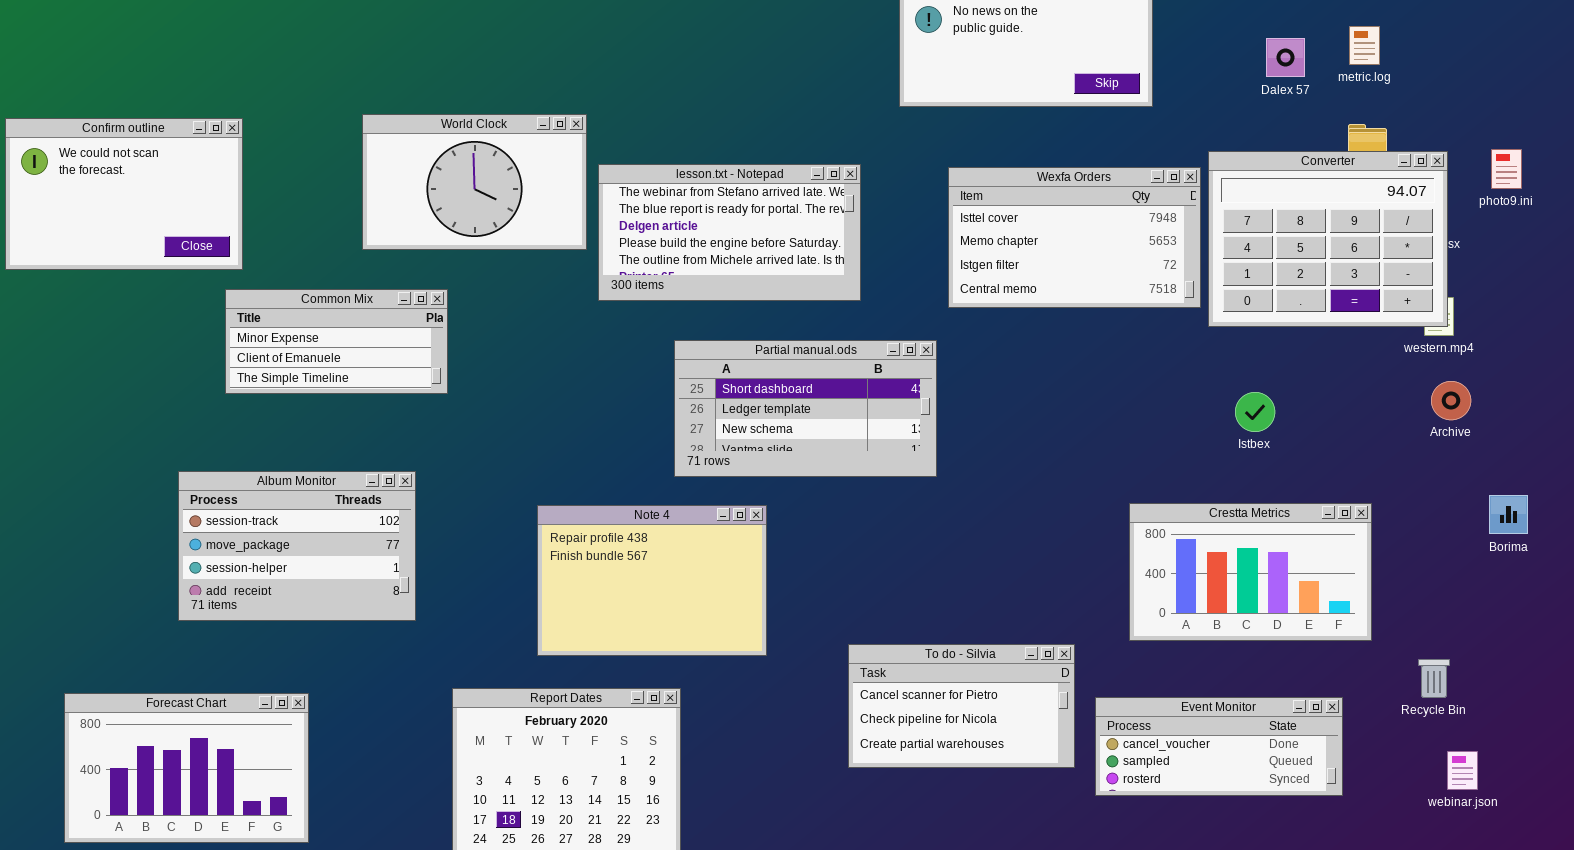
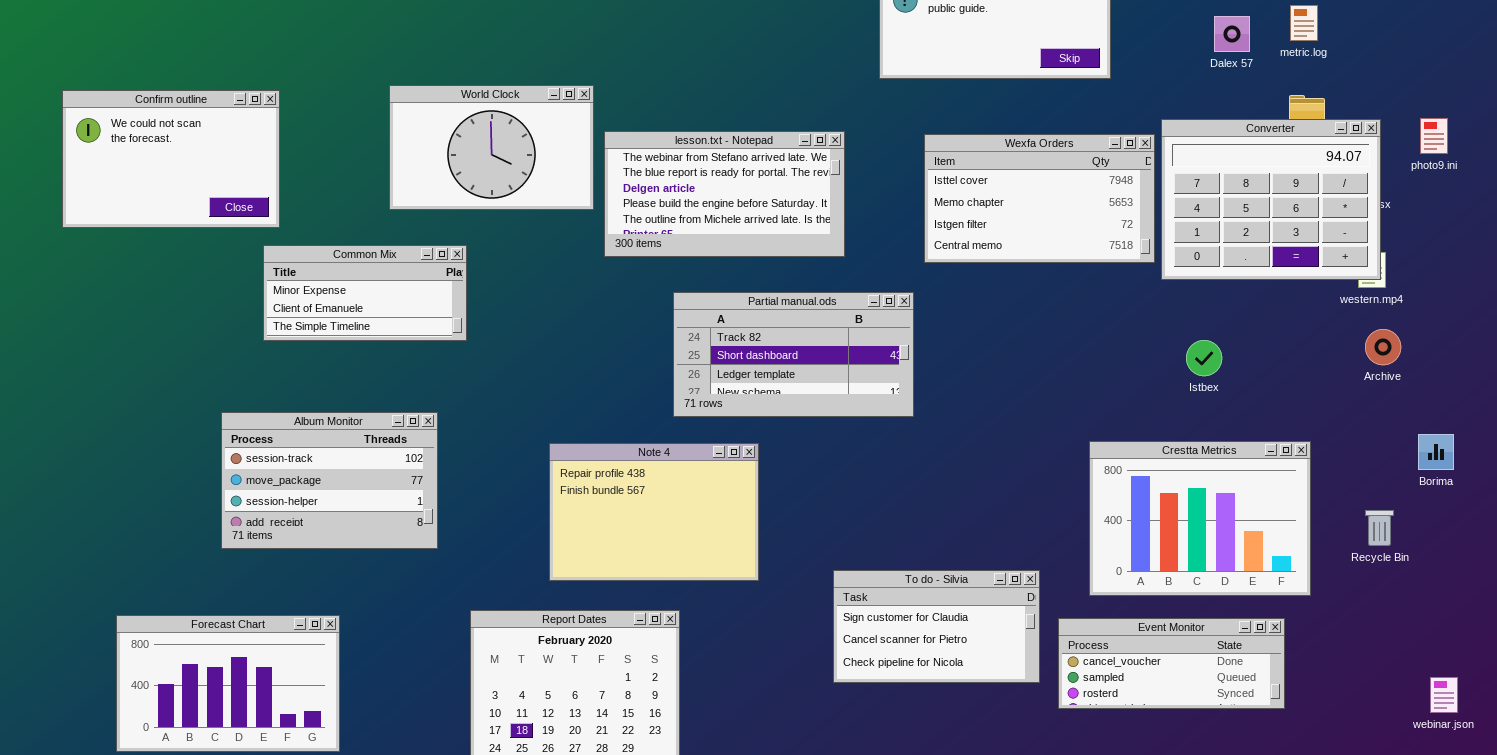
Partial manual.ods: [674,340,937,477] -> [673,292,914,417], scrolled up 1 row
Crestta Metrics: [1129,503,1372,641] -> [1089,441,1311,596], resized
To do - Silvia: [848,644,1075,768] -> [833,570,1040,683], scrolled up 1 row
Recycle Bin: [1418,659,1450,698] -> [1365,510,1394,546], moved
webinar.json: [1447,751,1478,790] -> [1430,677,1458,713], moved

